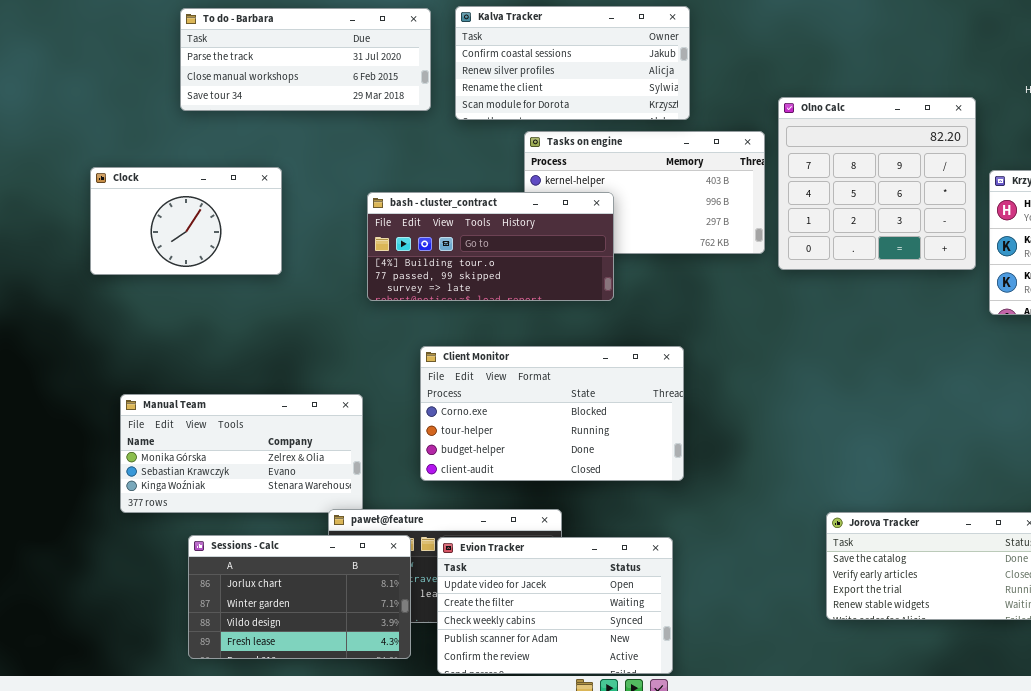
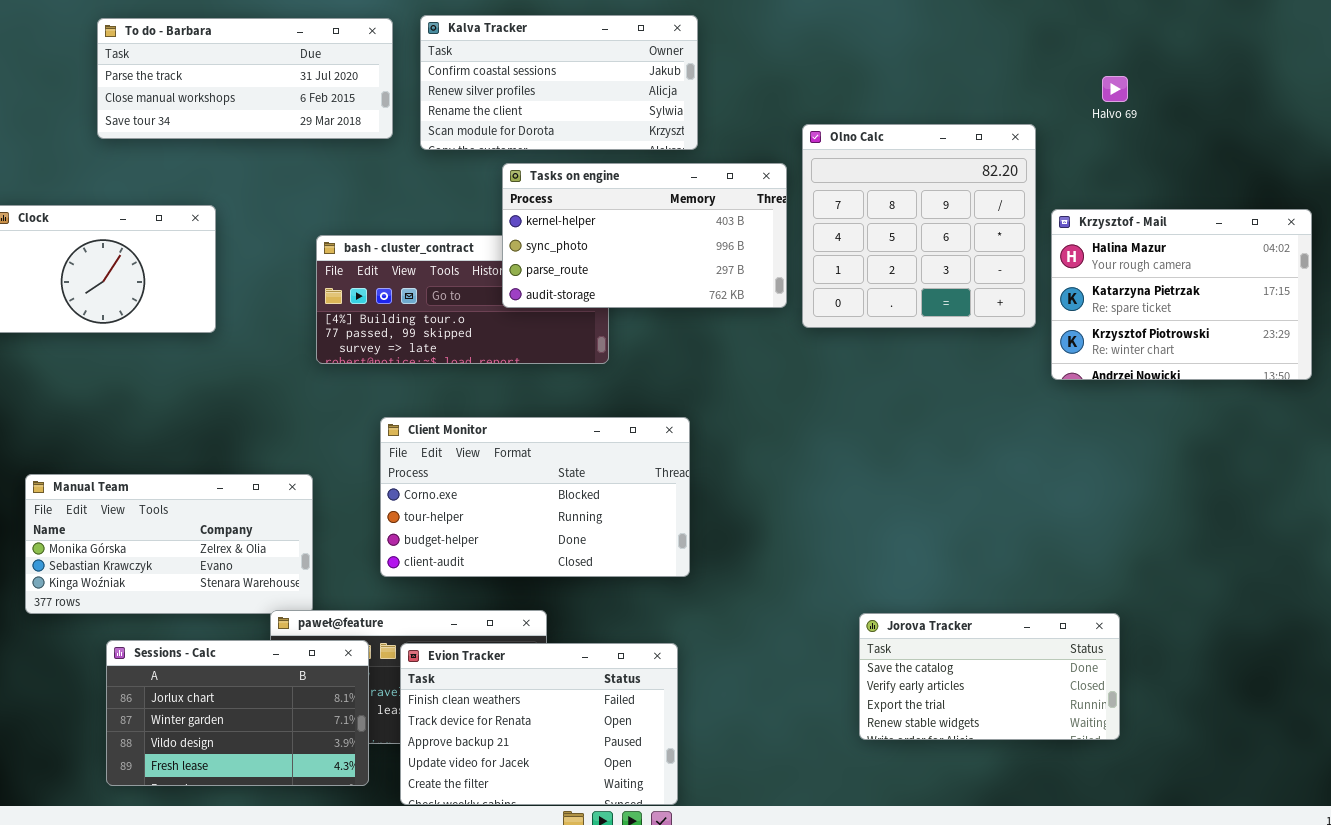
Tasks on engine: [524,131,765,254] -> [502,163,787,308], raised
Evion Tracker: [437,537,673,674] -> [400,643,678,805], scrolled up 3 rows

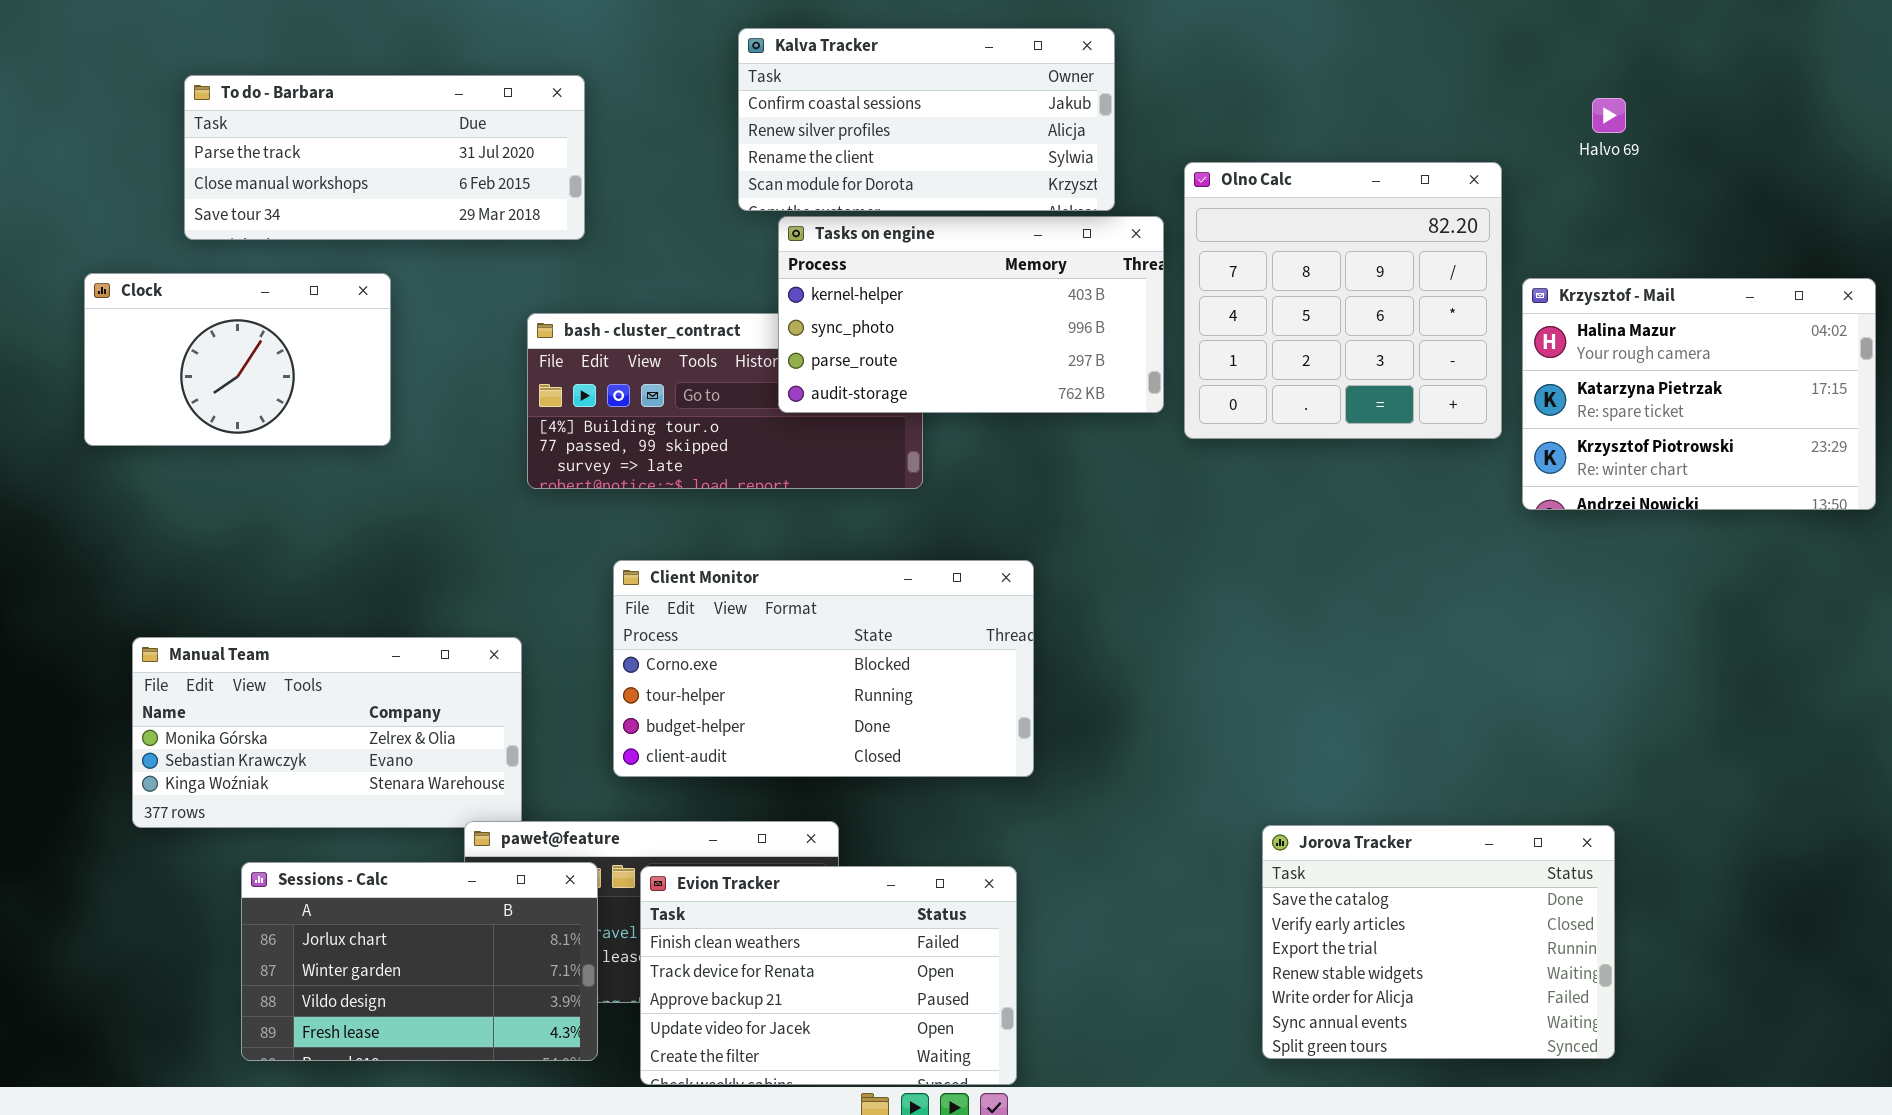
Kalva Tracker: [420,15,698,150] -> [738,28,1115,211], moved
To do - Barbara: [97,18,393,139] -> [184,75,585,240], moved
Jorova Tracker: [859,613,1120,740] -> [1262,825,1615,1059], resized

